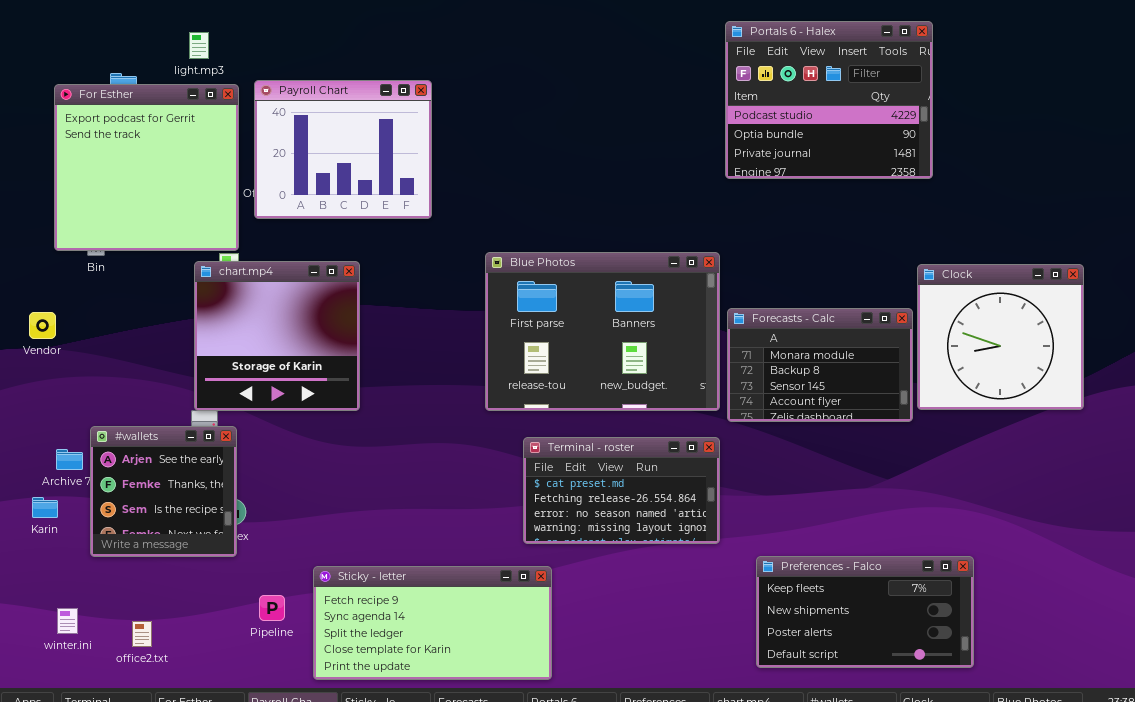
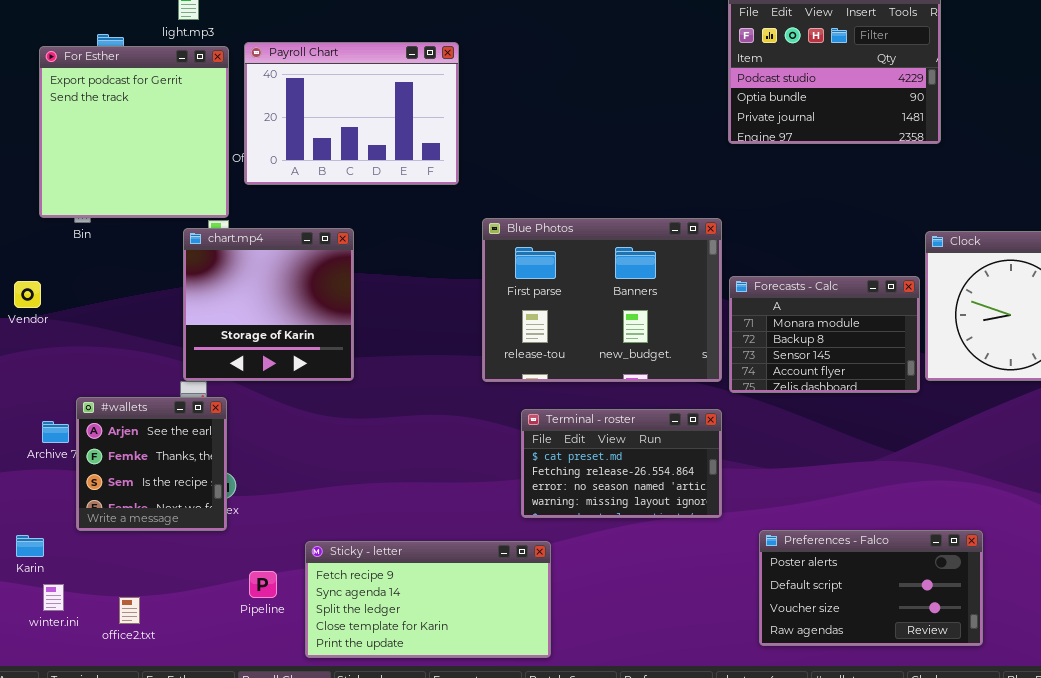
Payroll Chart: [254,80,432,219] -> [244,42,459,185], resized
Karin: [32,497,58,518] -> [16,535,44,557], moved
Preferences - Falco: [756,556,974,668] -> [759,530,983,646], scrolled down 2 rows

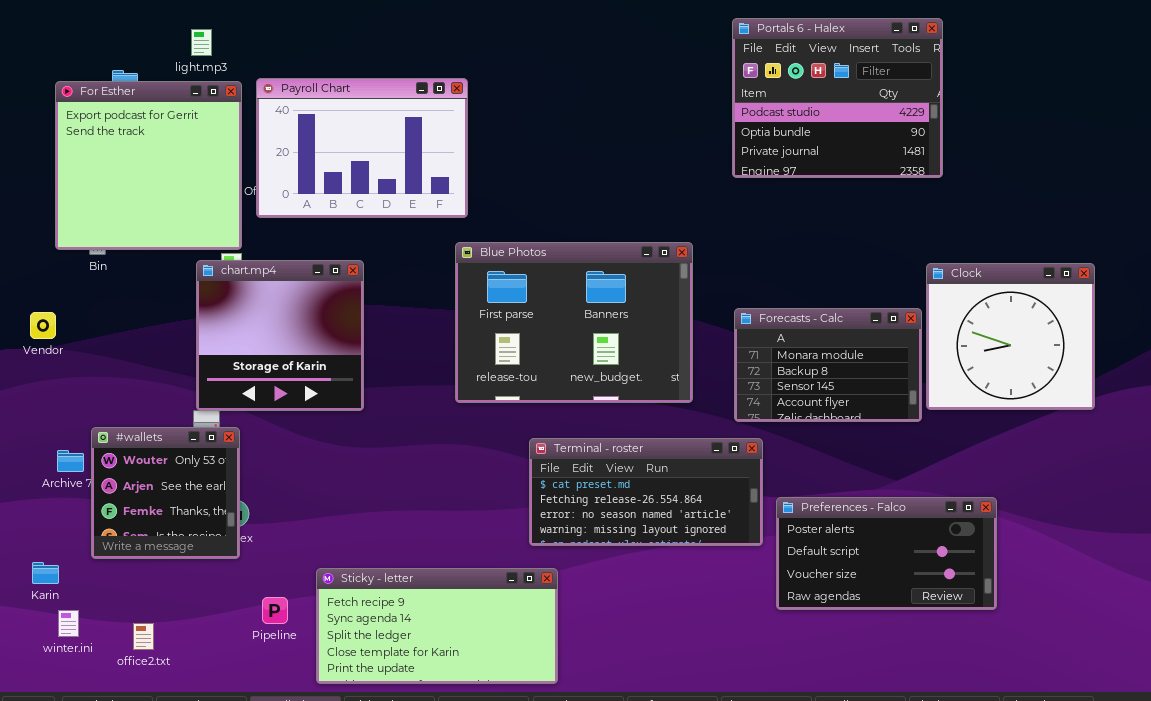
Blue Photos: [482,218,722,382] -> [455,242,693,403], moved
#wallets: [76,397,227,531] -> [91,427,240,559], scrolled up 1 row
Terminal - roster: [521,409,722,518] -> [529,438,763,546], resized
Preferences - Falco: [759,530,983,646] -> [776,497,997,610], moved

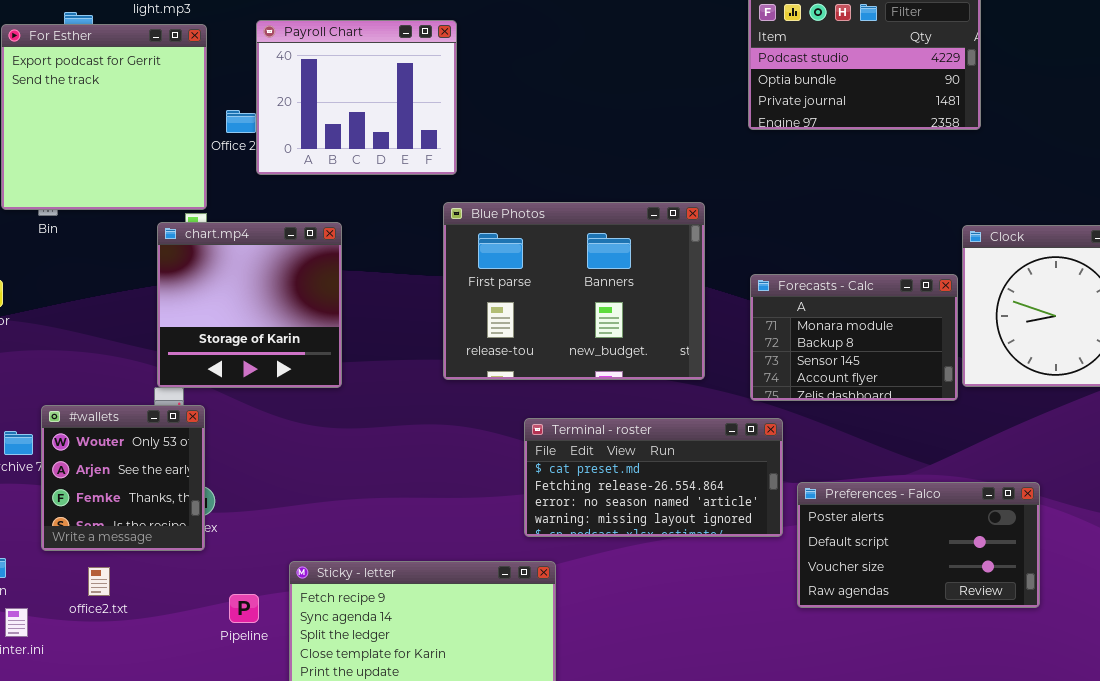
Payroll Chart: [256,78,468,218] -> [256,20,457,175], resized
office2.txt: [133,623,154,650] -> [88,567,110,596], moved

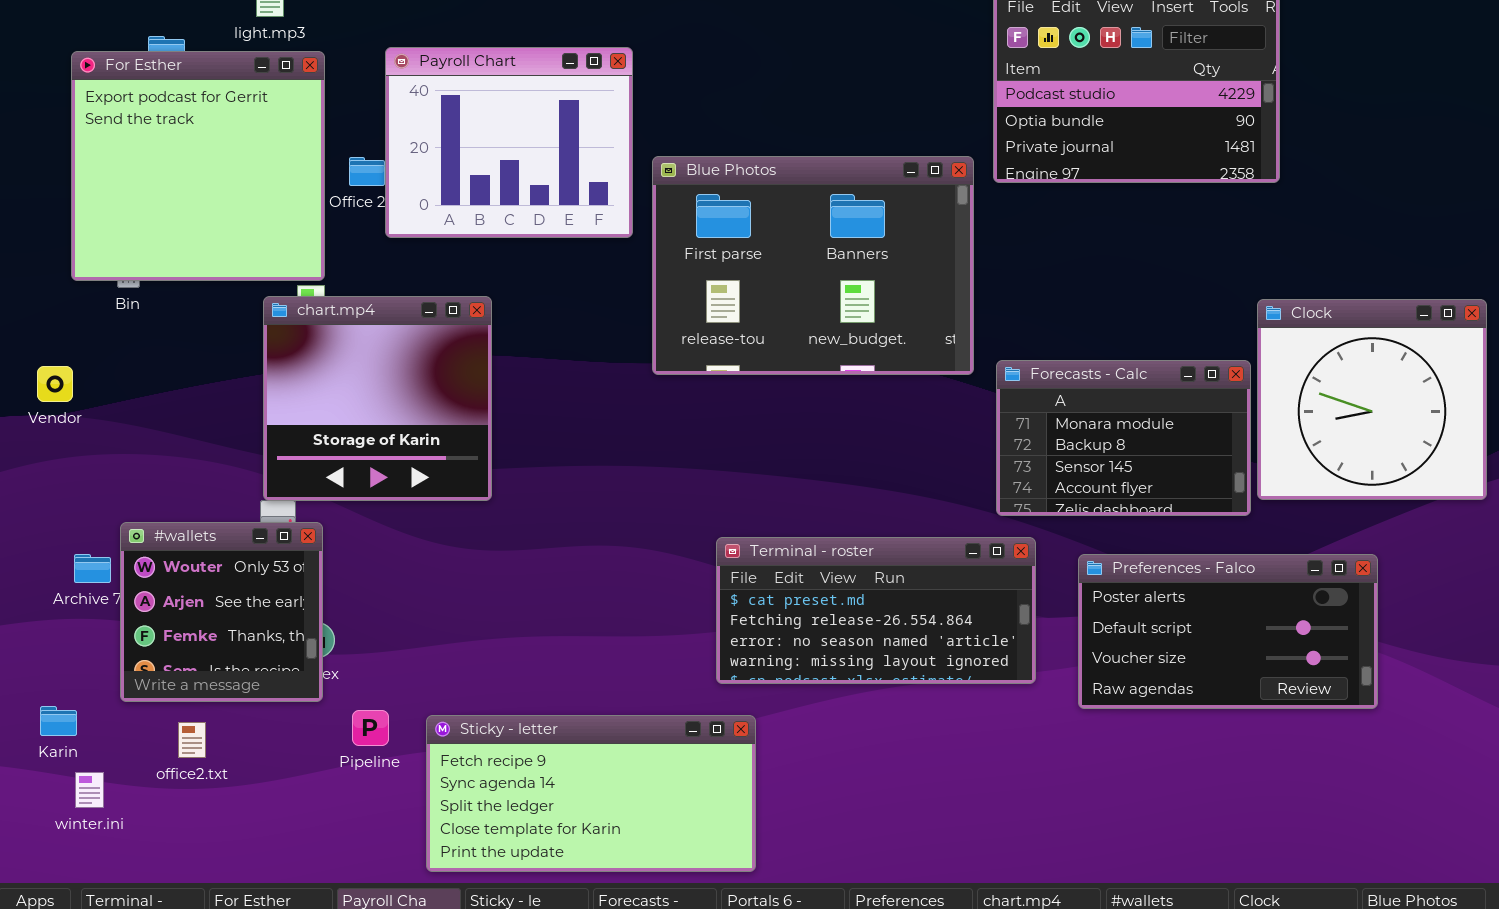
Blue Photos: [443,202,705,380] -> [652,156,974,375], moved
Preferences - Falco: [797,482,1040,608] -> [1078,554,1378,709], moved
Pipeline: [229,594,259,623] -> [352,710,389,746], moved

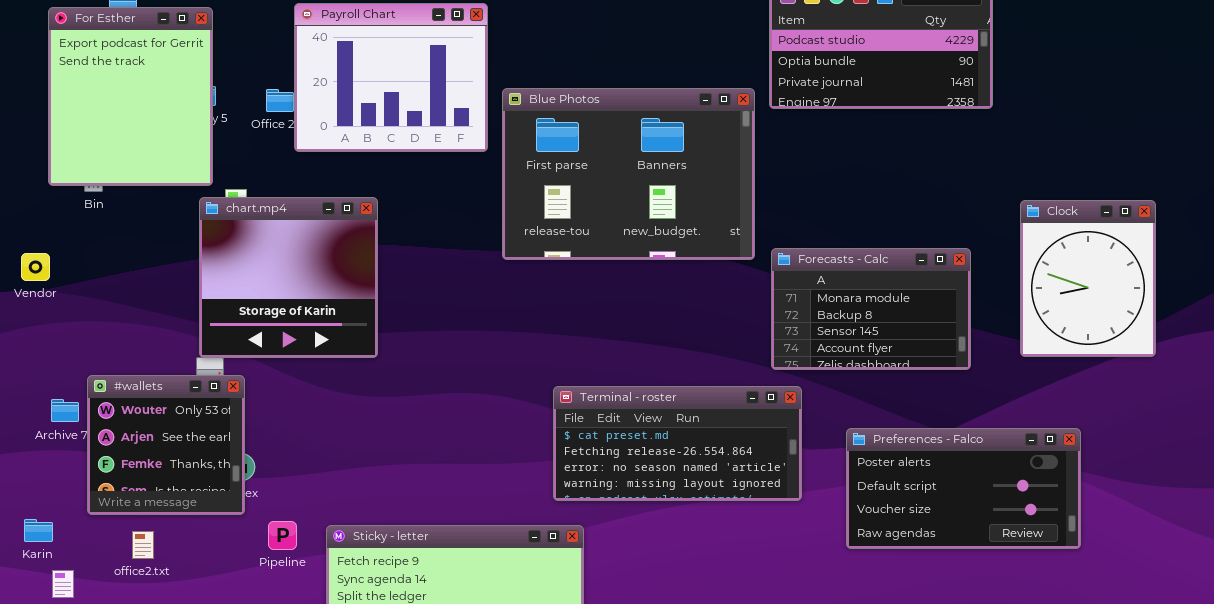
For Esther: [71,51,325,281] -> [48,7,213,186], resized
Clock: [1257,299,1487,500] -> [1020,200,1156,357], resized
Preferences - Falco: [1078,554,1378,709] -> [846,428,1081,549], moved

